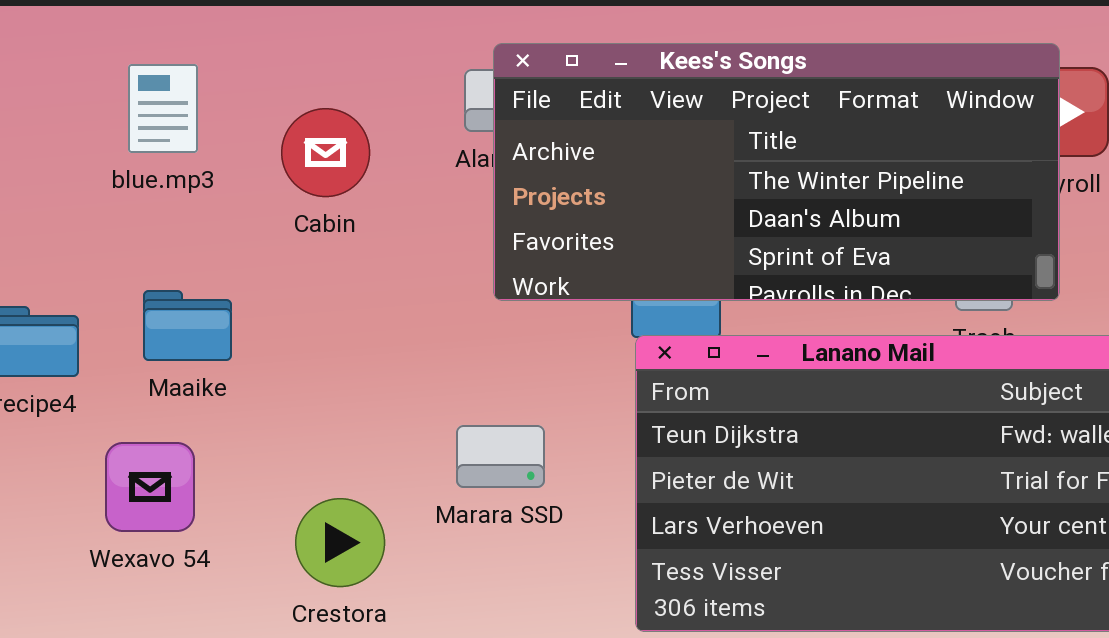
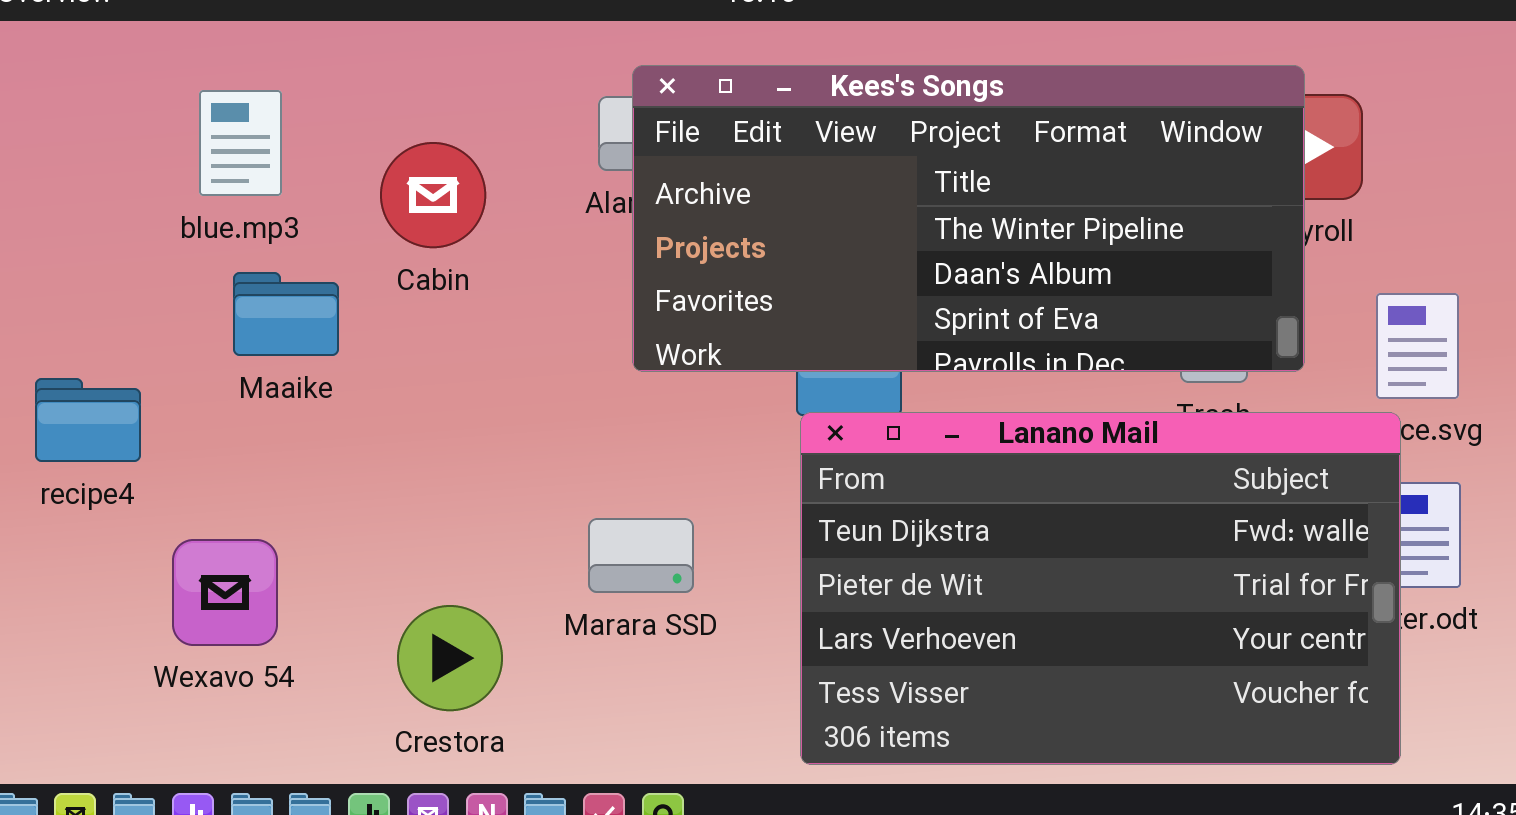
Maaike: [143,290,232,361] -> [233,272,339,356], moved

